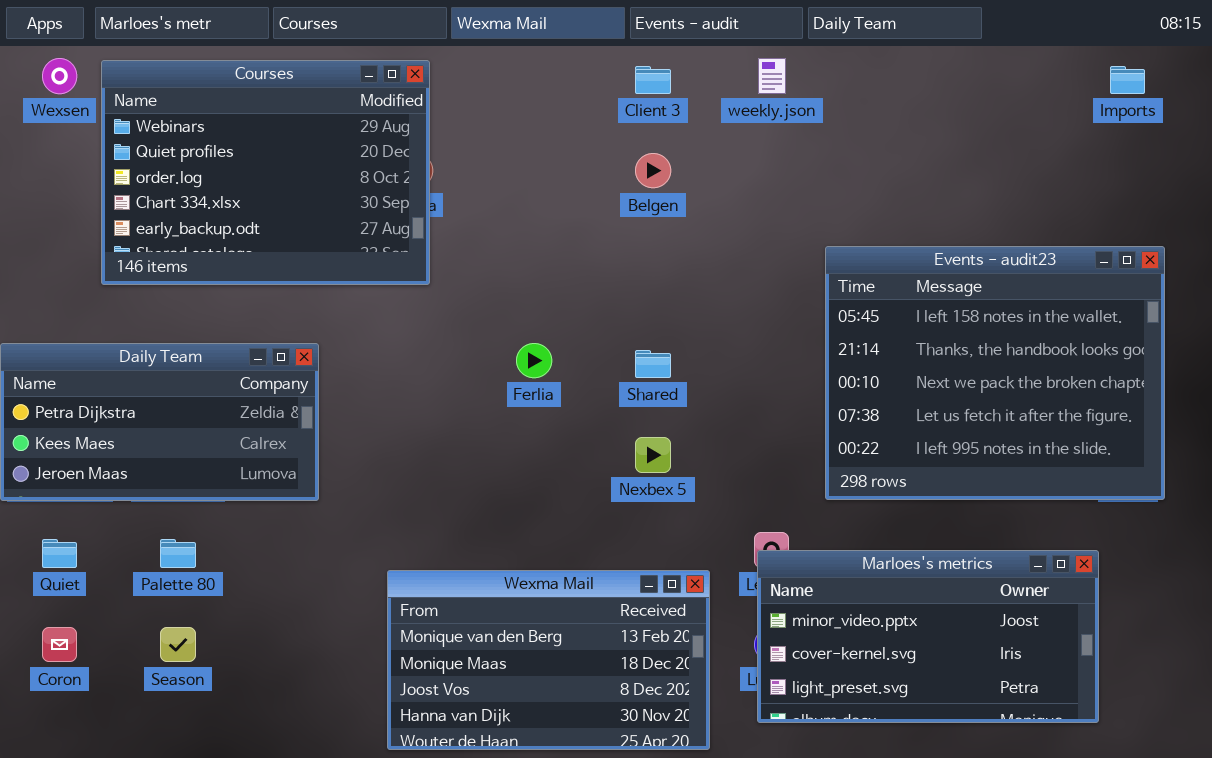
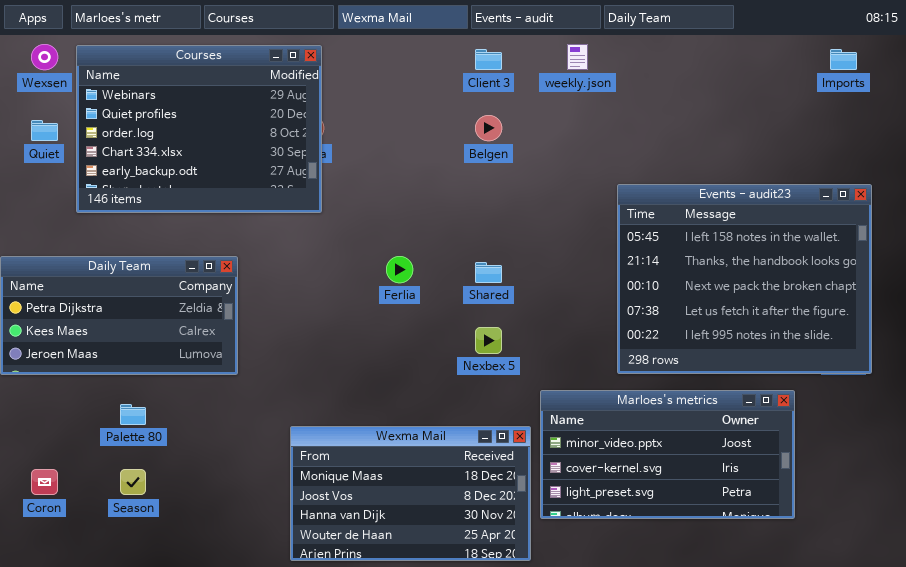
Quiet: [42,539,77,568] -> [31,120,58,141], moved
Marloes's metrics: [757,550,1099,723] -> [540,390,795,519], moved
Wexma Mail: [387,570,710,750] -> [290,426,531,561], scrolled down 1 row

